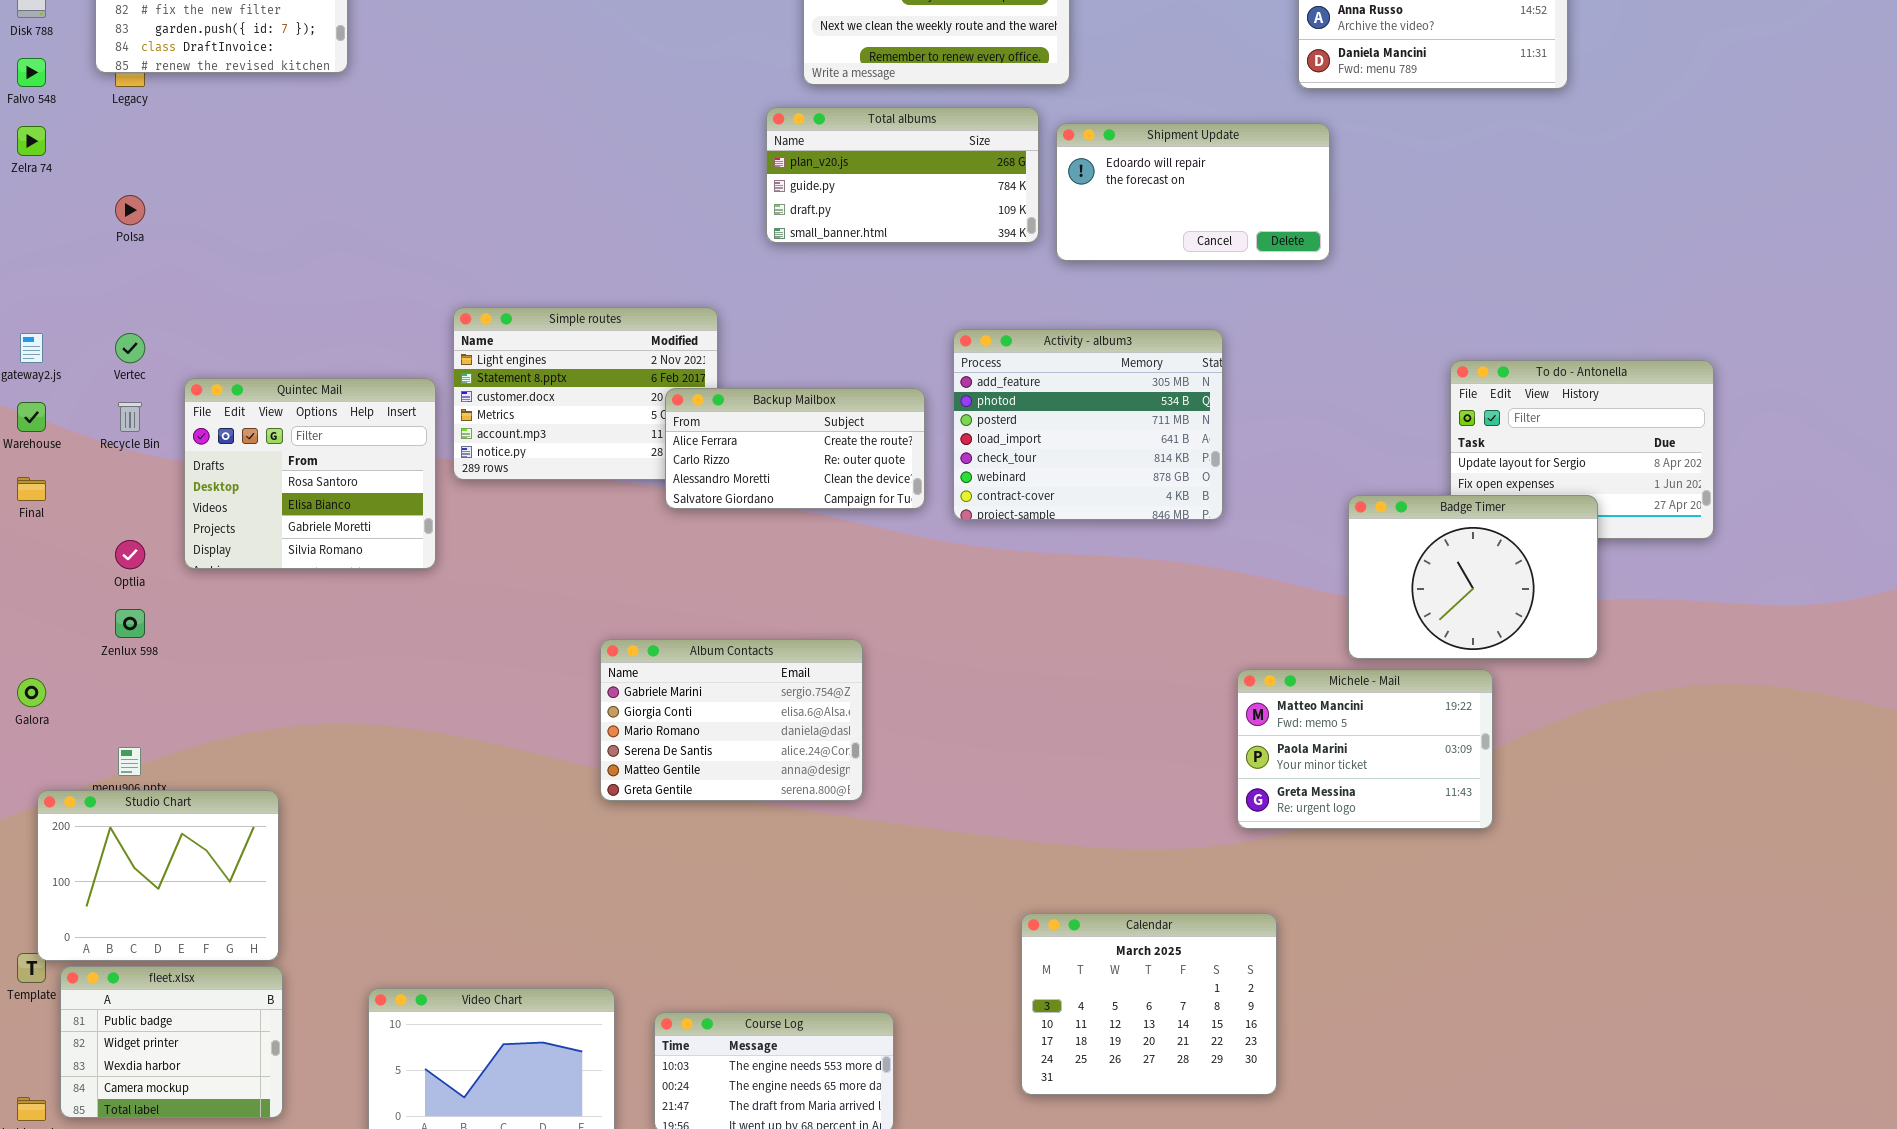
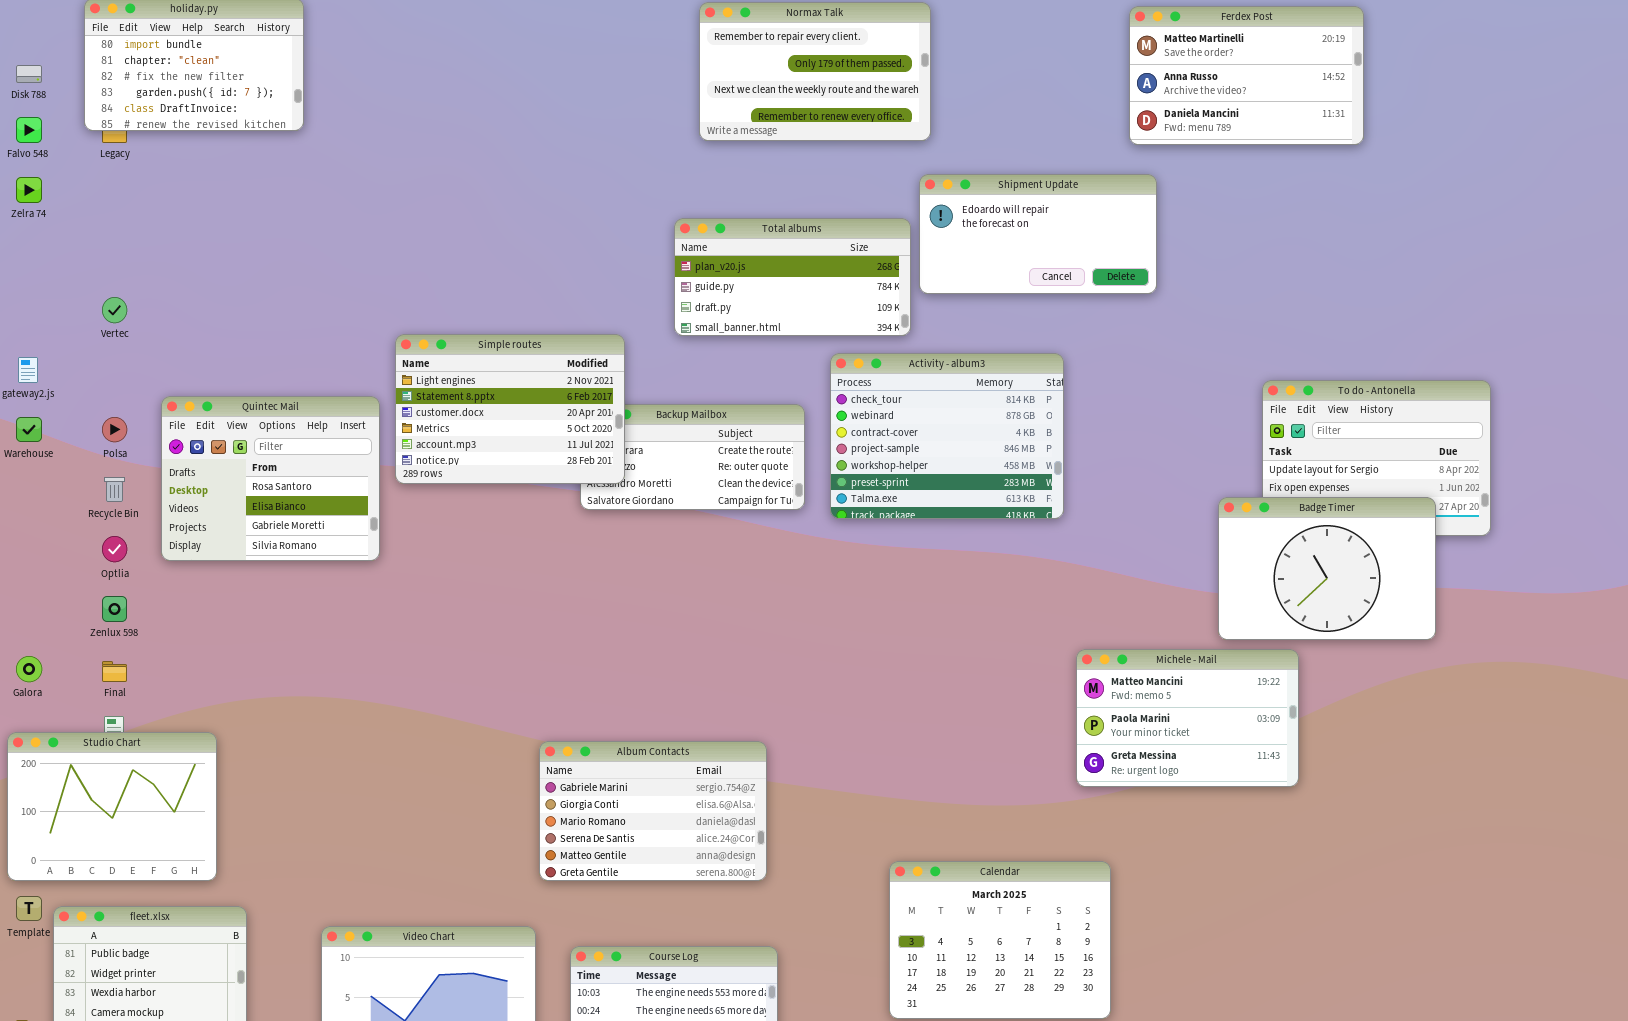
Total albums: [766,107,1039,243] -> [674,218,911,336], moved
Polsa: [115,195,145,225] -> [102,417,127,442], moved
Simple routes: [453,307,718,480] -> [395,334,625,484], raised
Activity - album3: [953,329,1223,520] -> [830,353,1064,519], scrolled down 4 rows
Vertec: [115,333,145,363] -> [102,297,127,323], moved
Recycle Bin: [118,402,142,432] -> [104,477,125,502], moved
Final: [17,477,46,501] -> [102,661,127,682], moved
Badge Timer: [1348,495,1598,659] -> [1218,497,1436,640], moved
Album Contacts: [600,639,863,801] -> [539,741,767,881], moved
Studio Chart: [37,790,279,961] -> [7,732,217,881], moved

